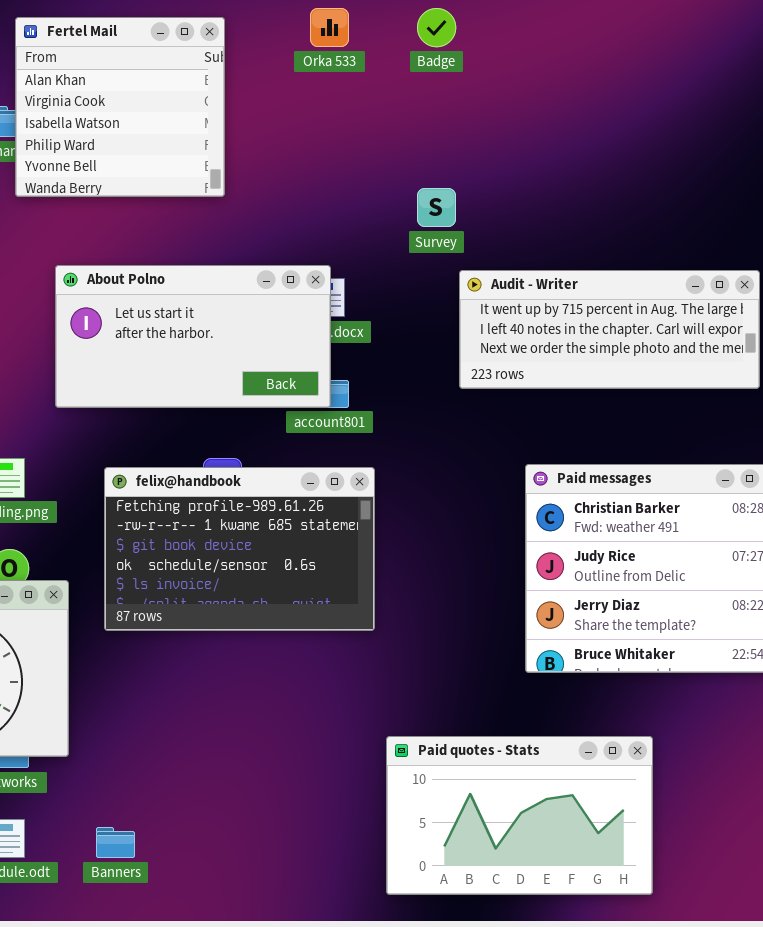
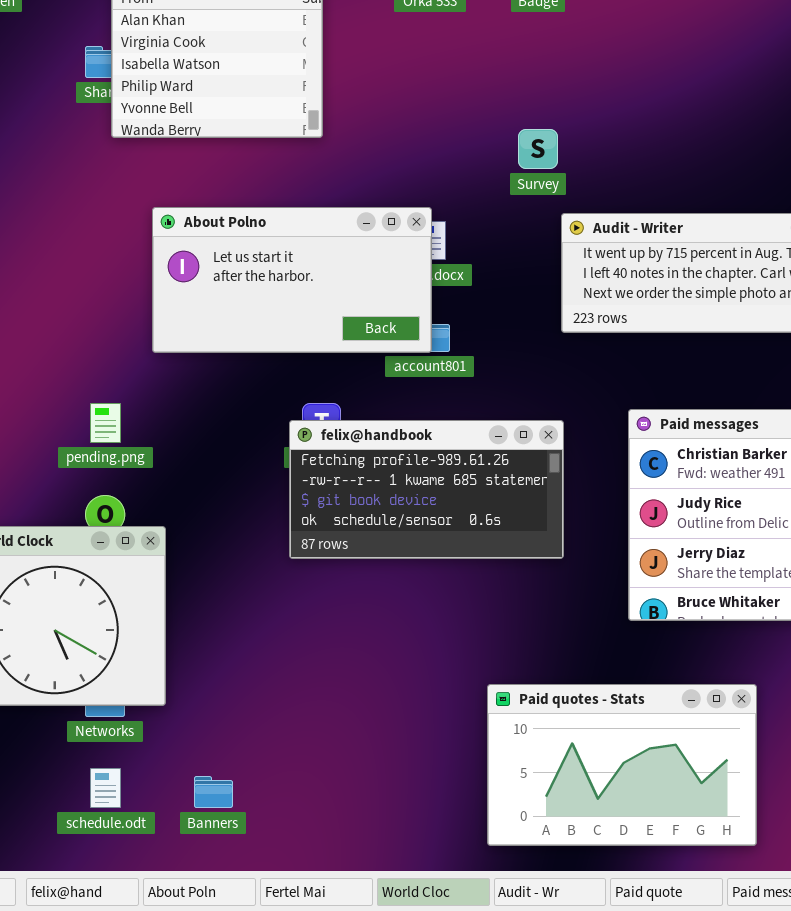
felix@handbook: [104,467,375,631] -> [289,420,564,559], moved, resized

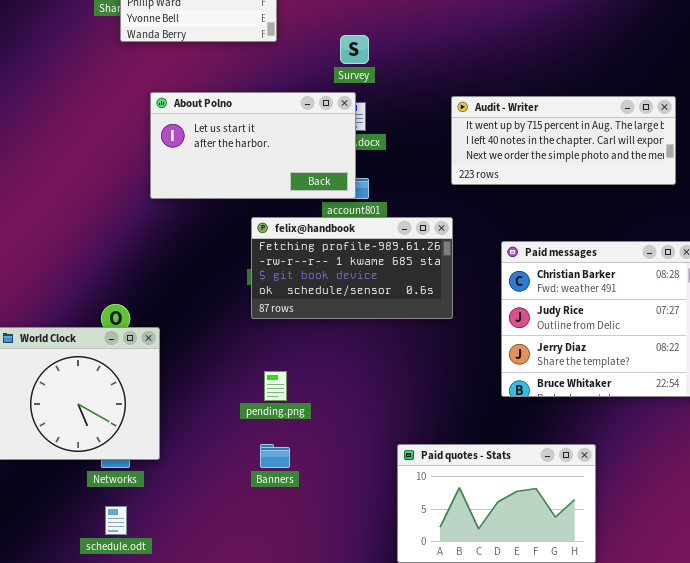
Survey: [518,129,558,169] -> [340,35,369,64], moved
pending.png: [90,403,121,443] -> [264,371,287,401], moved
felix@handbook: [289,420,564,559] -> [251,217,453,319], moved
Banners: [194,776,233,808] -> [260,444,290,468], moved

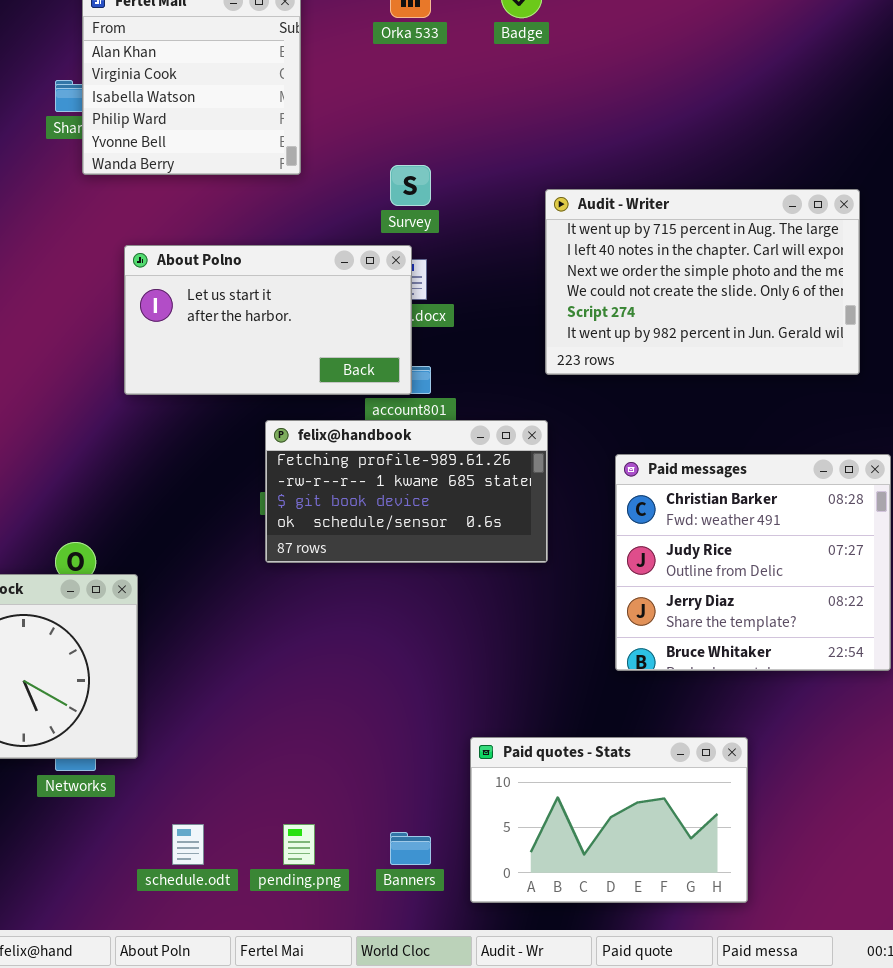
Audit - Writer: [451,96,676,185] -> [545,189,860,375], resized
pending.png: [264,371,287,401] -> [283,824,315,865], moved
Banners: [260,444,290,468] -> [390,832,431,865], moved
schedule.odt: [105,506,127,535] -> [172,824,204,865], moved

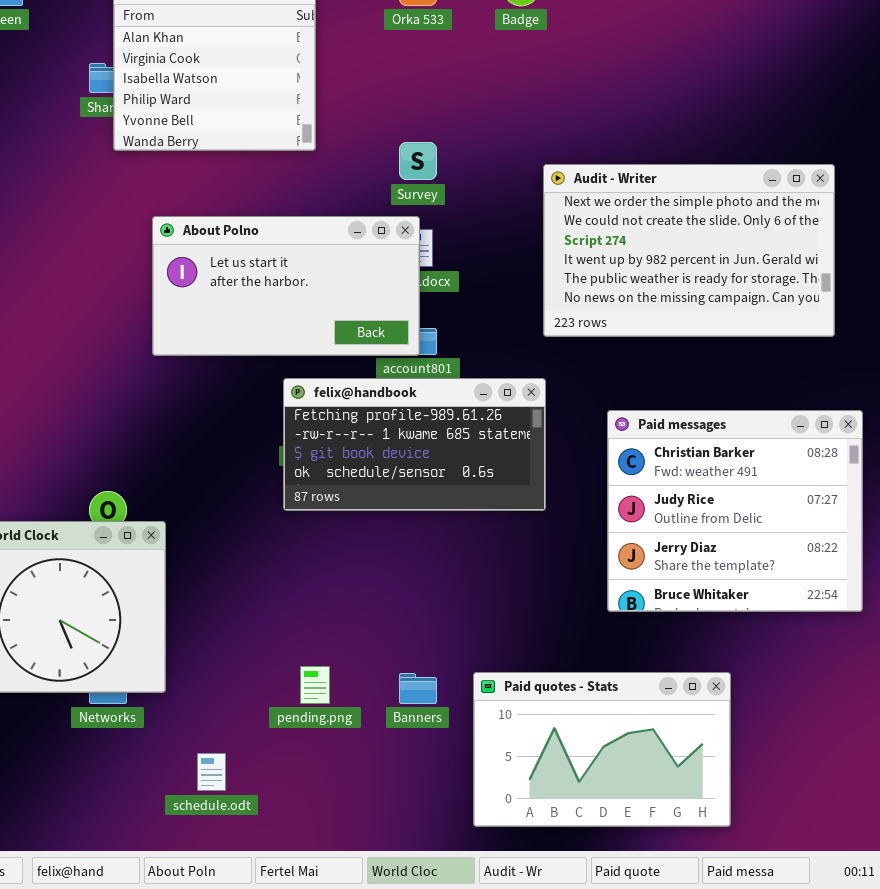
Audit - Writer: [545,189,860,375] -> [543,164,835,337], scrolled down 2 rows
pending.png: [283,824,315,865] -> [300,666,330,704], moved
Banners: [390,832,431,865] -> [399,673,437,704], moved

